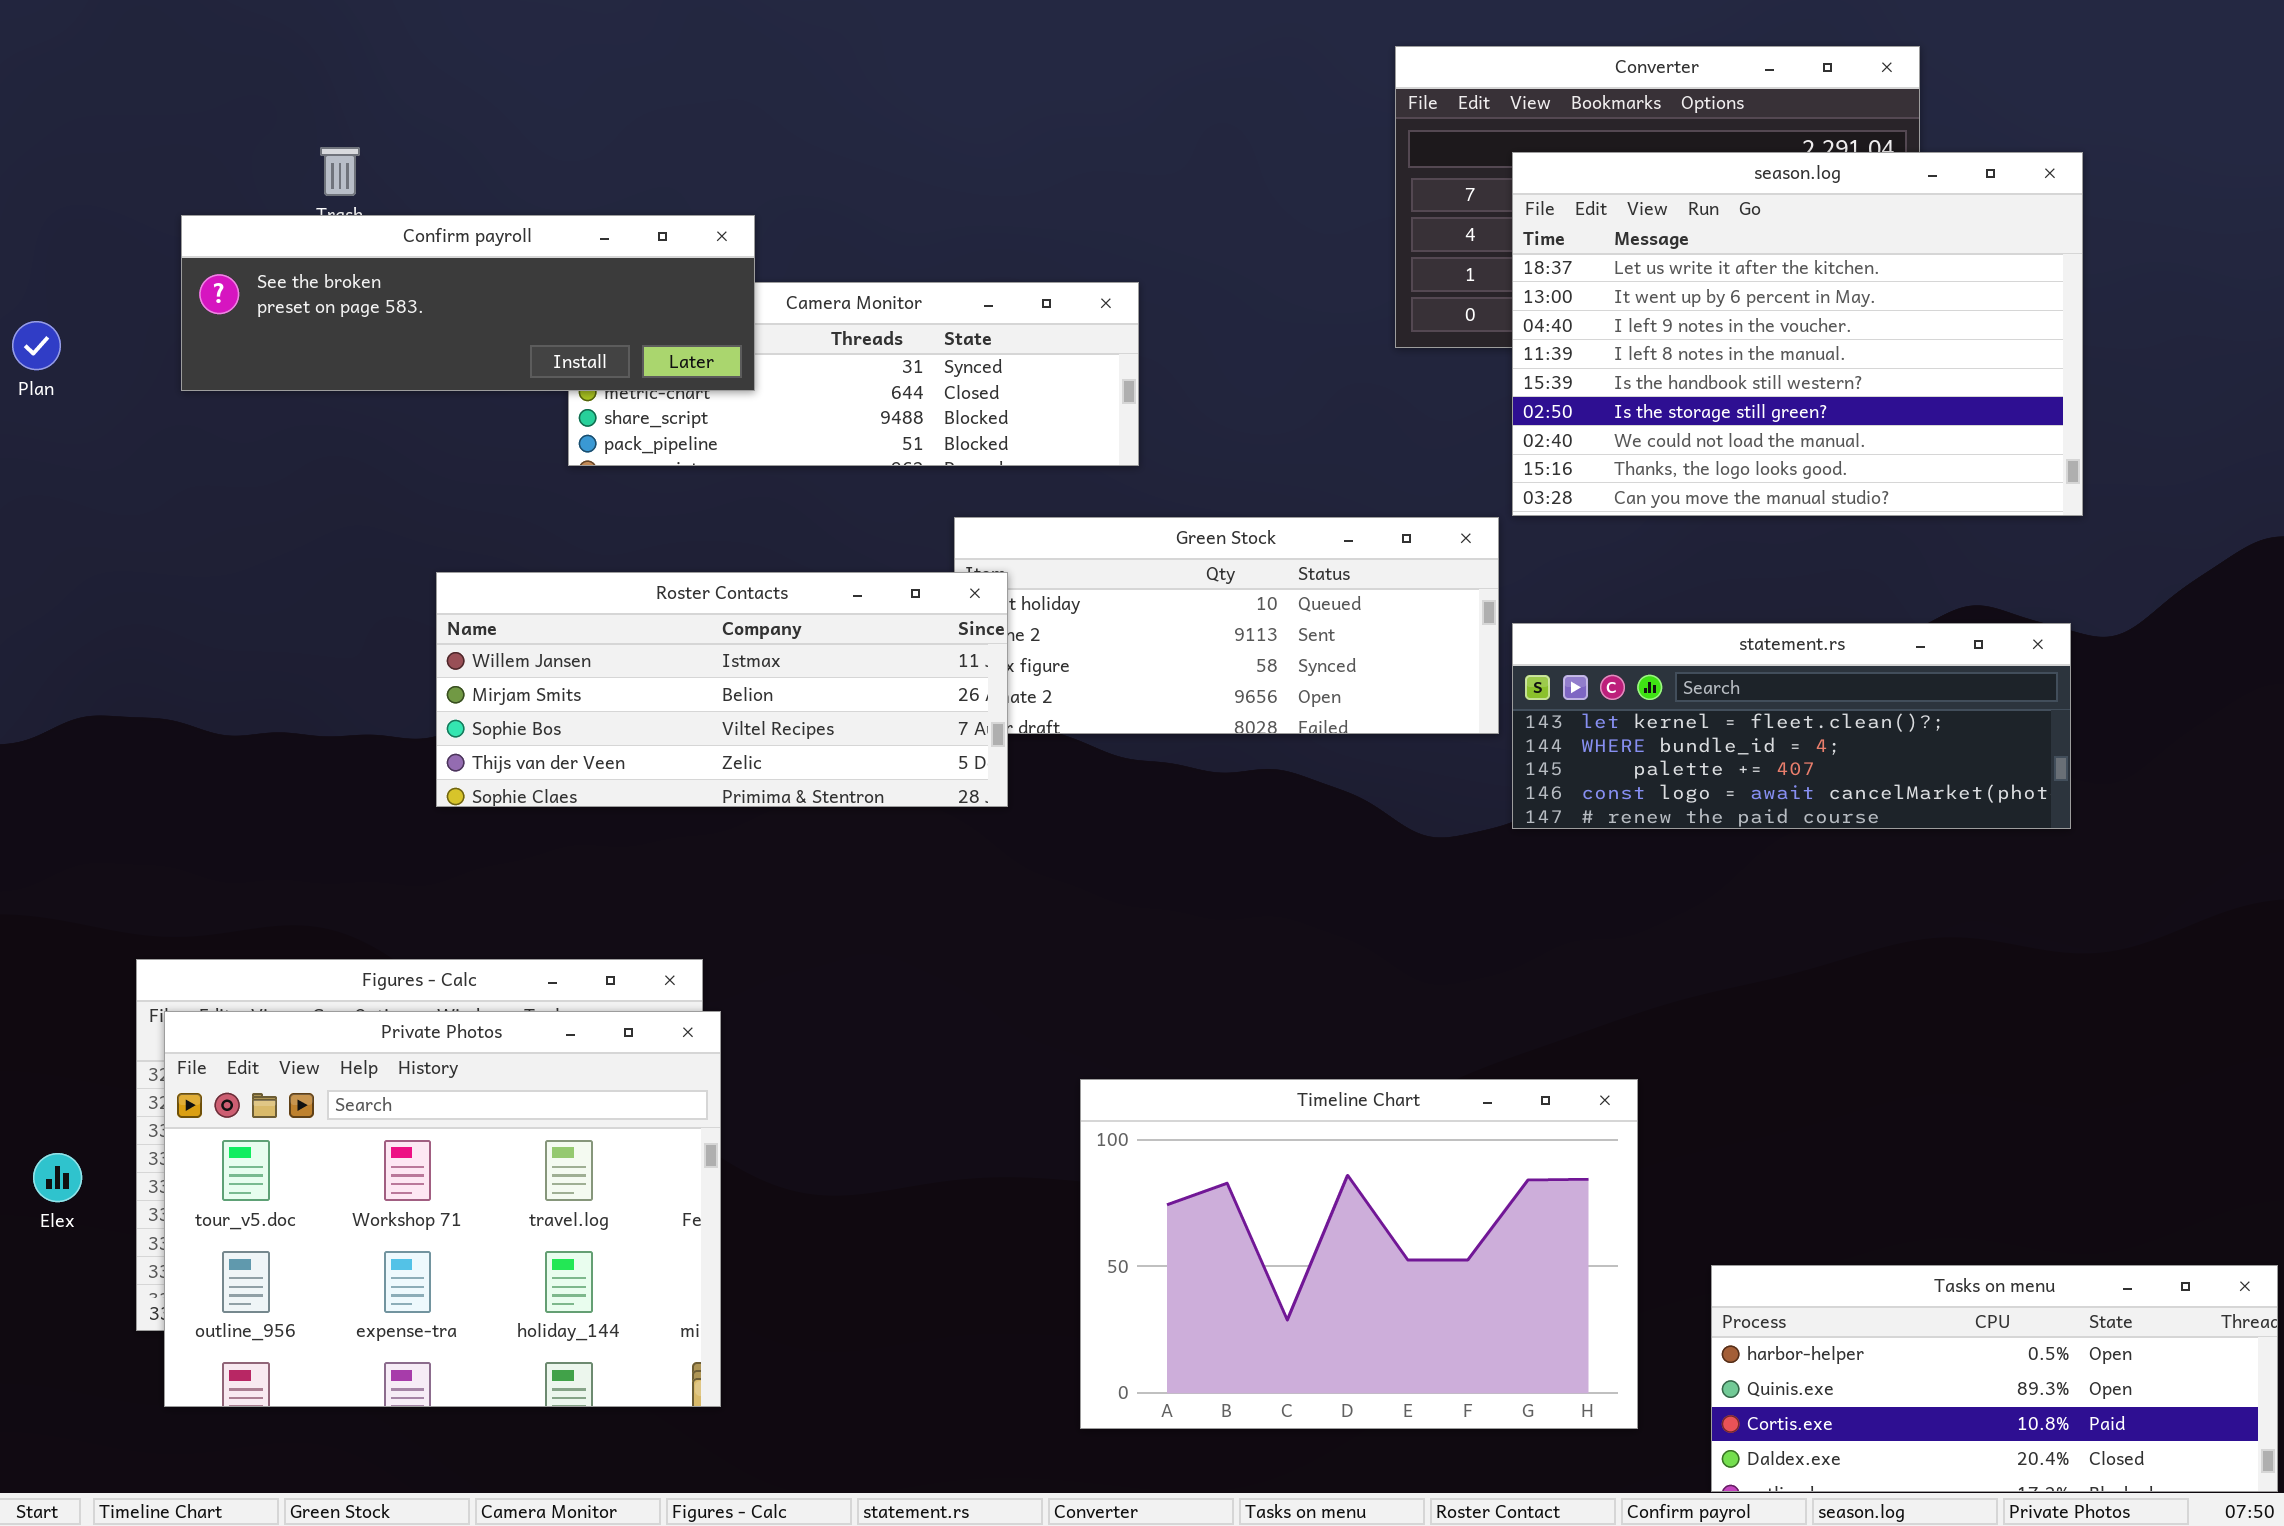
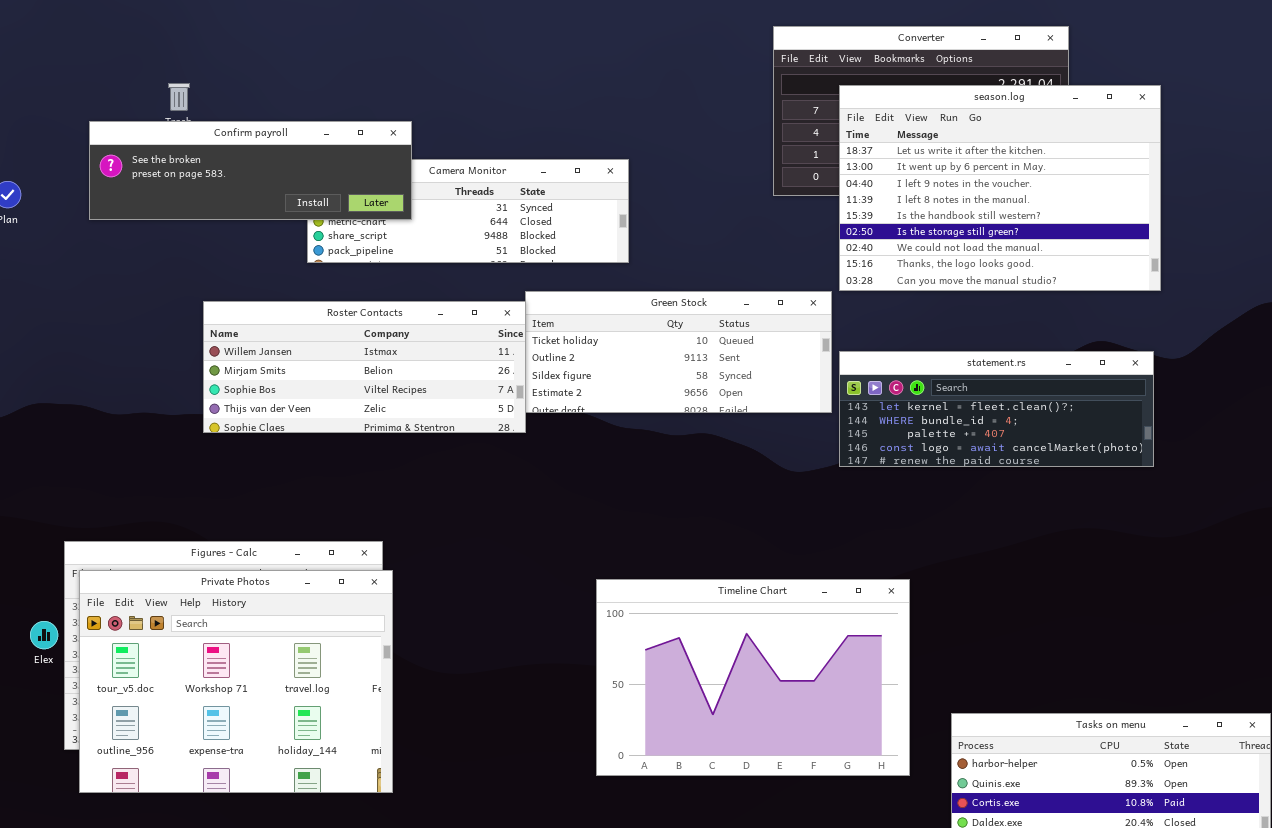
Roster Contacts: [436,572,1008,807] -> [203,301,526,433], moved
Timeline Chart: [1080,1079,1638,1429] -> [596,579,910,776], moved
Elex: [33,1153,82,1202] -> [30,621,58,649], moved

